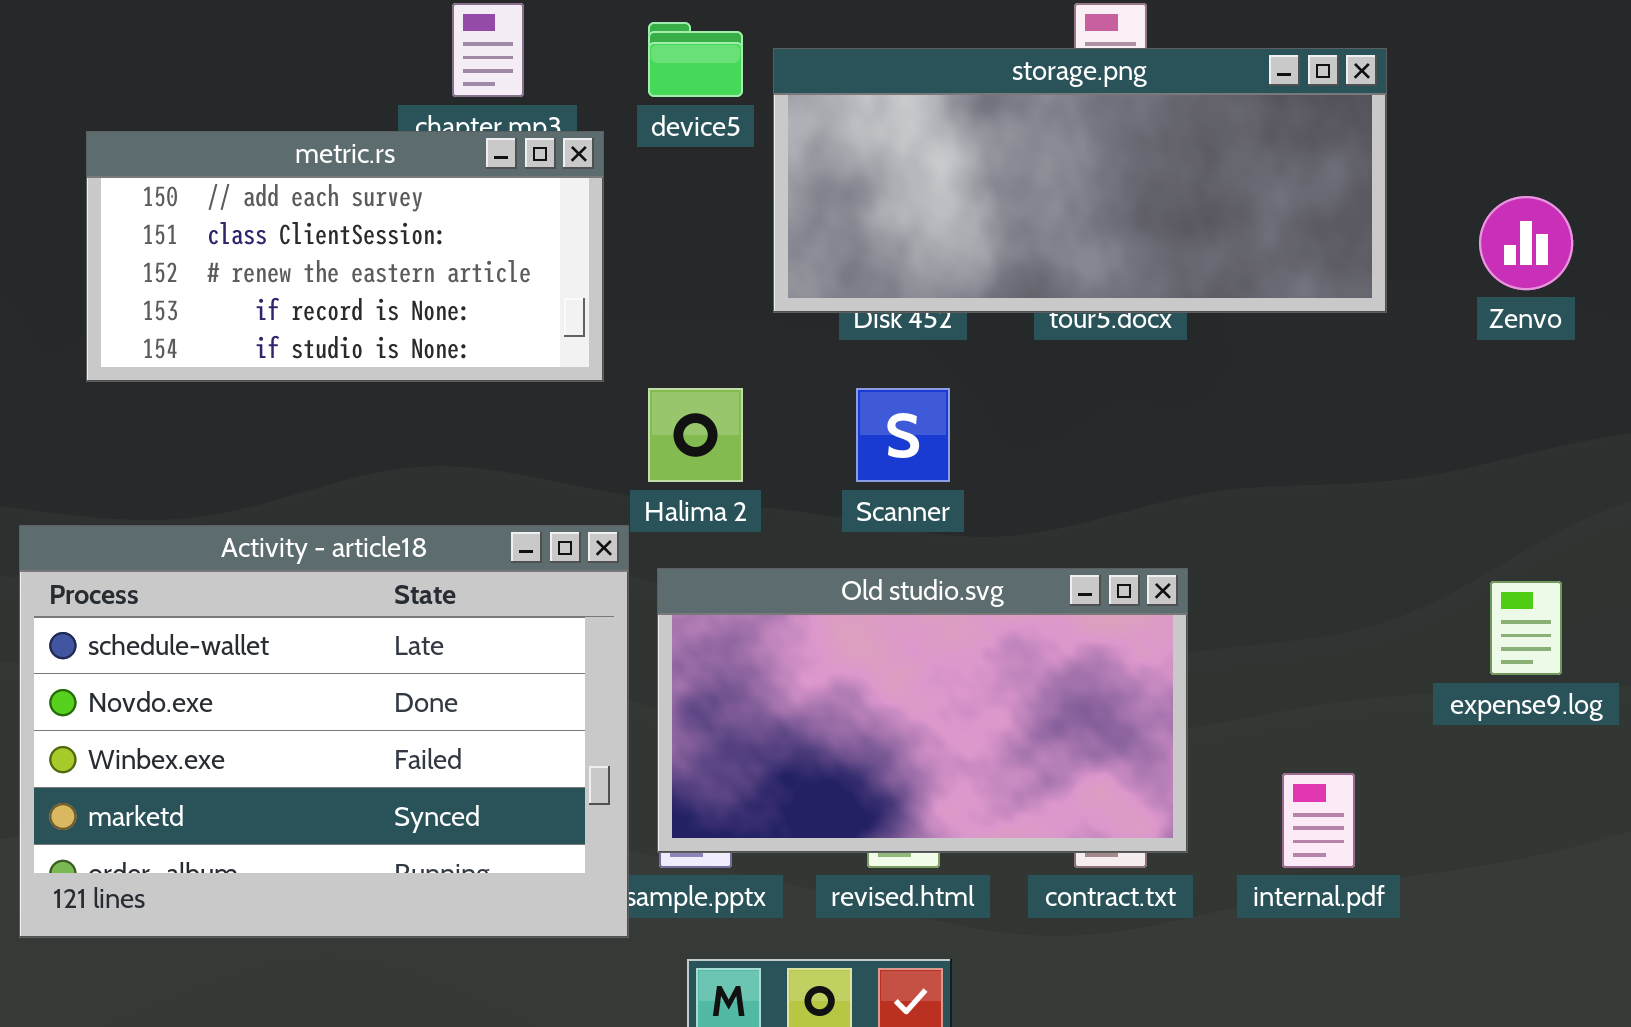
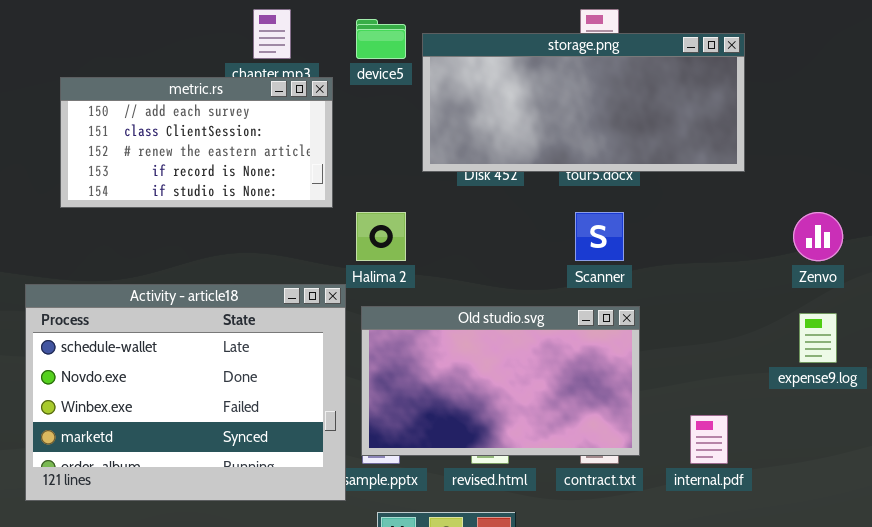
Zenvo: [1479,196,1573,290] -> [793,212,843,261], moved
Scanner: [856,388,950,482] -> [575,212,624,261], moved

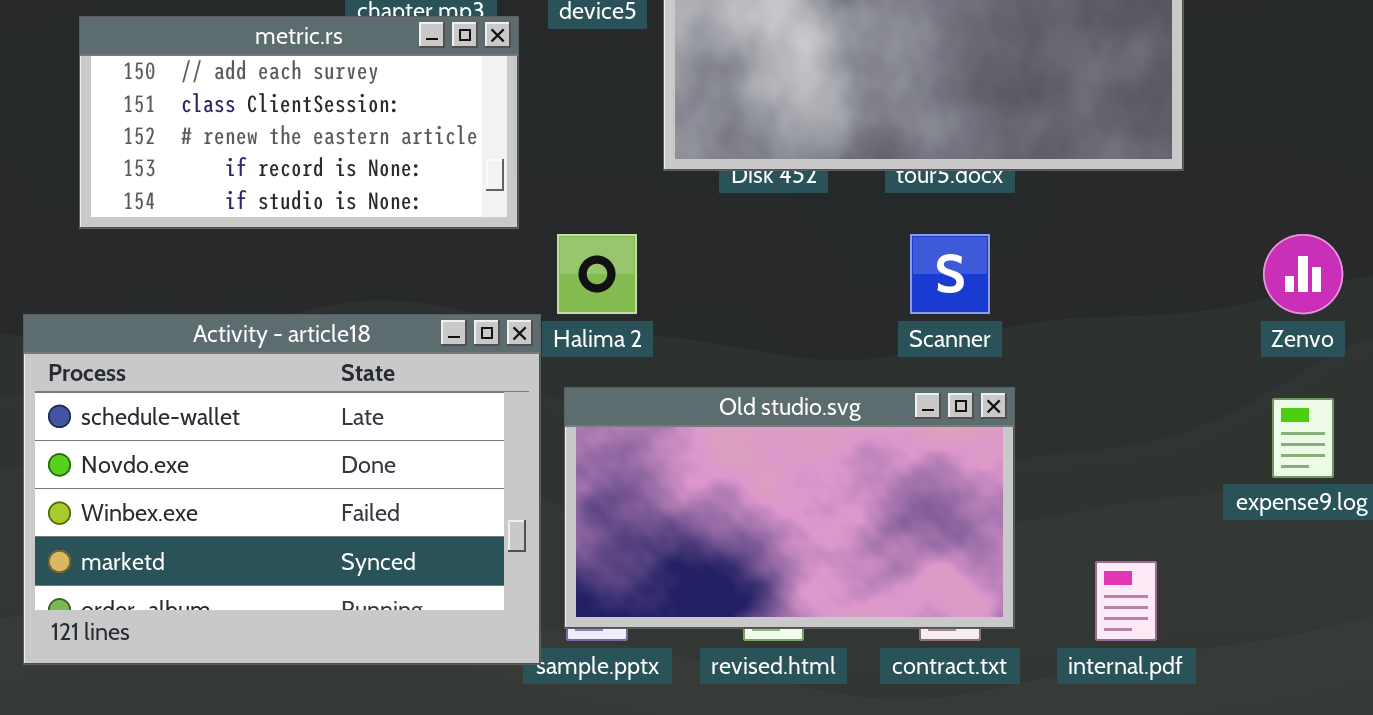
Activity - article18: [25,284,346,501] -> [23,314,541,665], moved

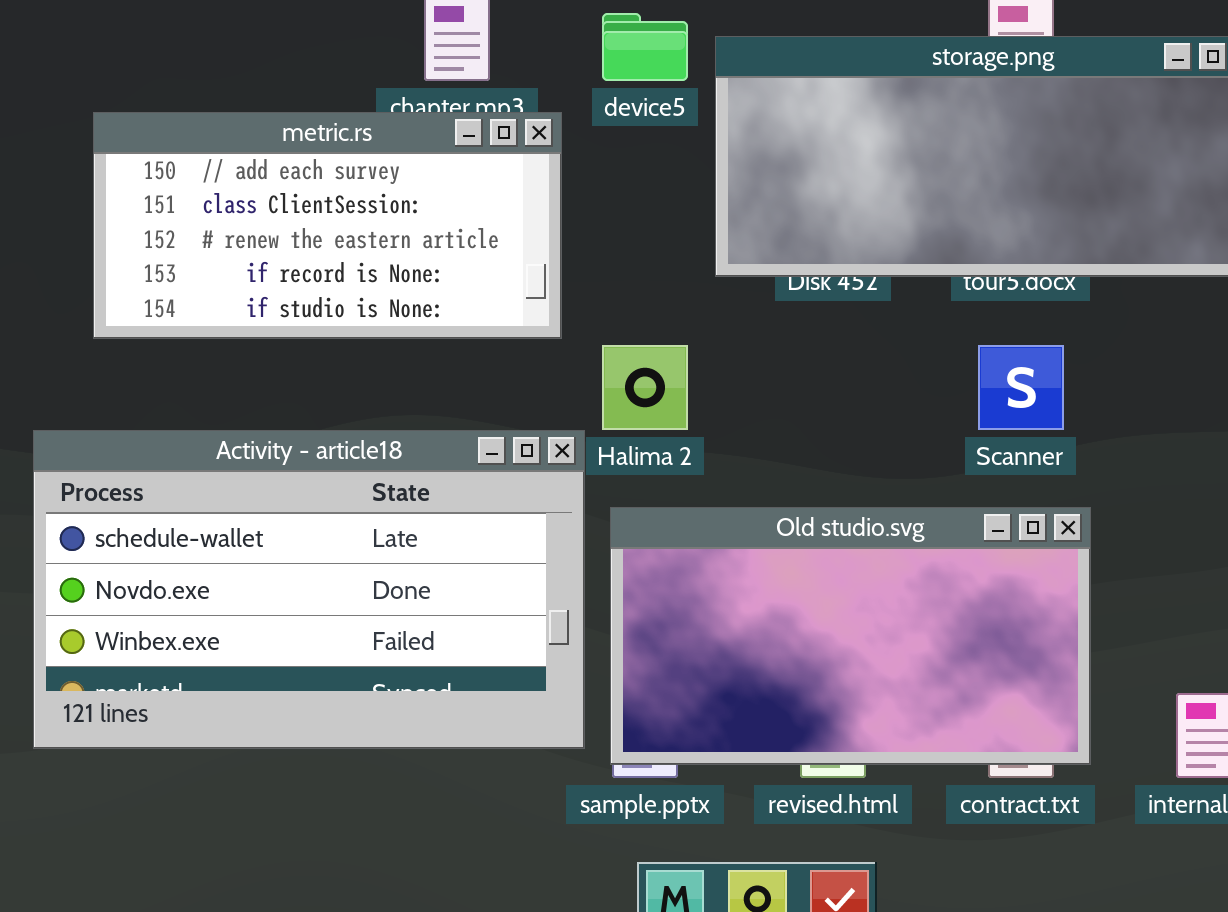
Activity - article18: [23,314,541,665] -> [33,430,585,749], resized

